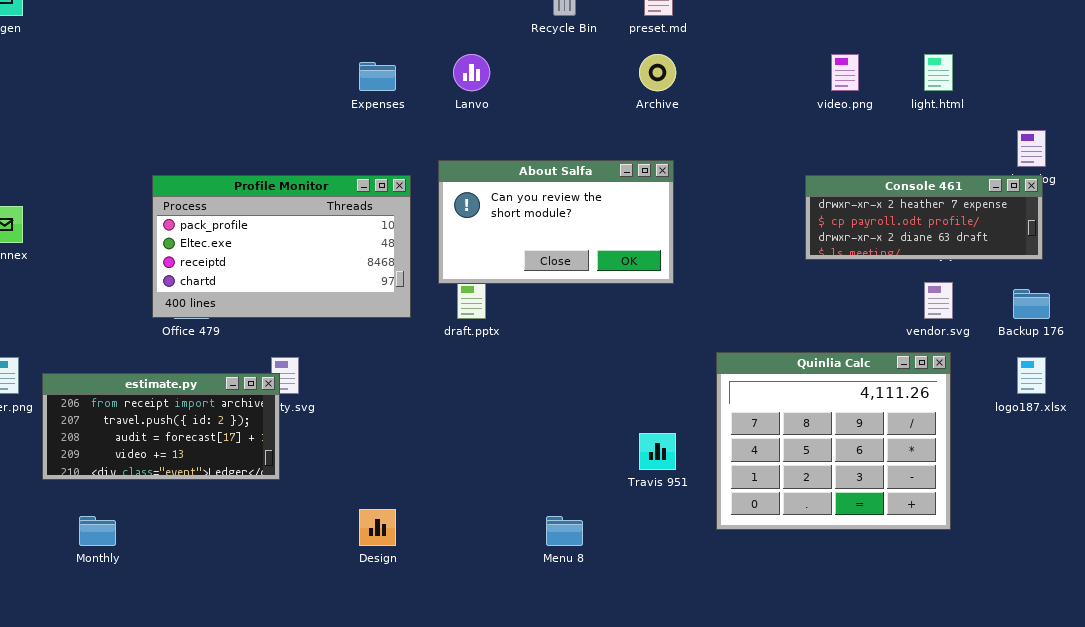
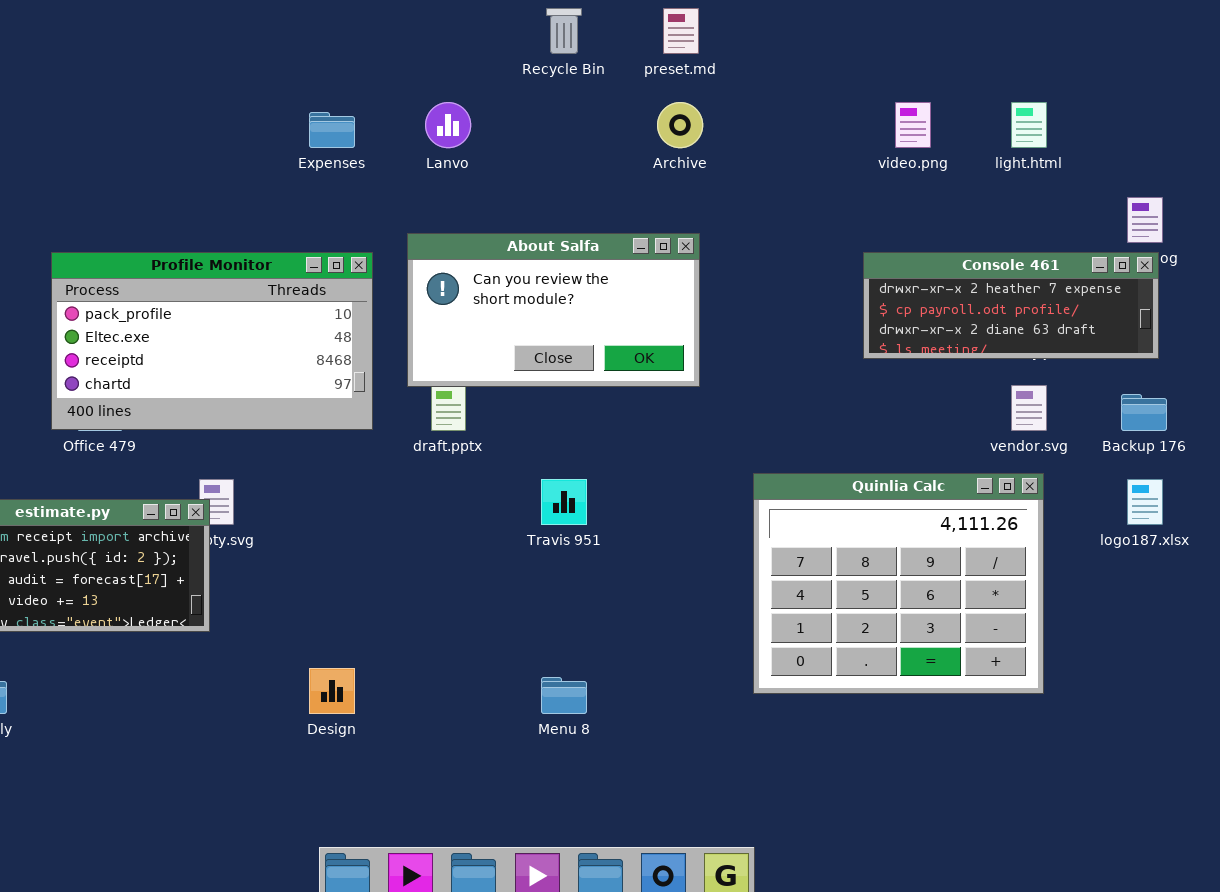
Travis 951: [639,433,676,470] -> [541,479,587,525], moved

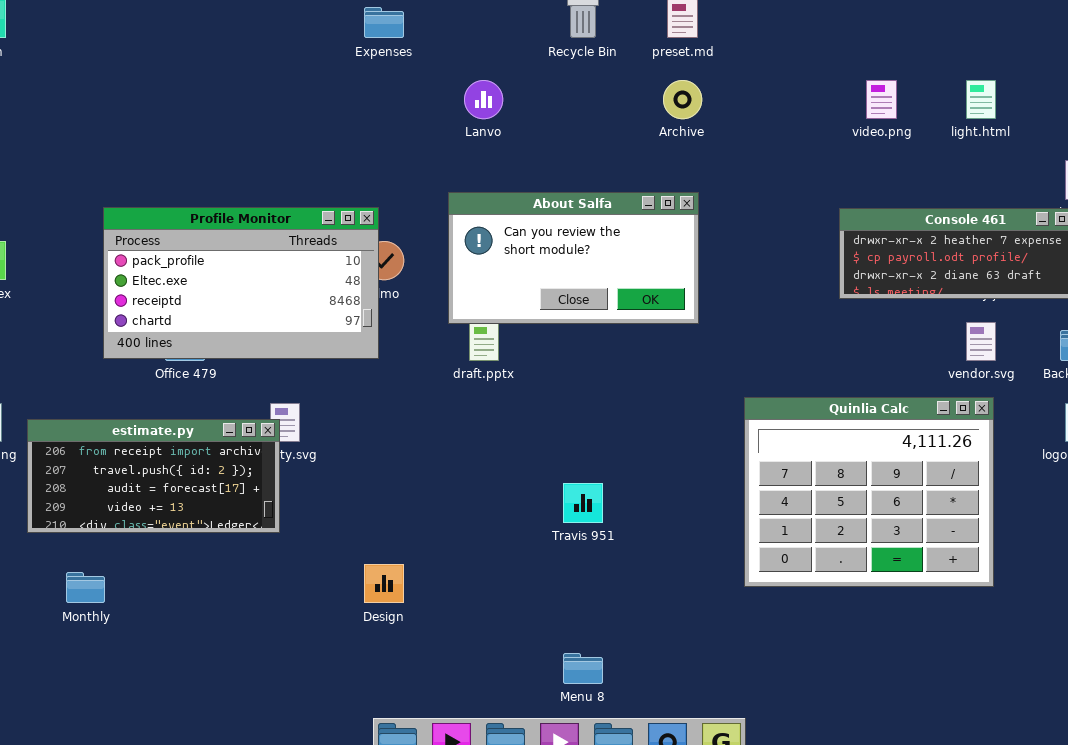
Expenses: [309,112,355,148] -> [364,7,404,38], moved
Profile Monitor: [51,252,373,430] -> [103,207,379,359], moved
Travis 951: [541,479,587,525] -> [563,483,603,523], moved
Menu 8: [541,677,587,714] -> [563,653,603,684], moved

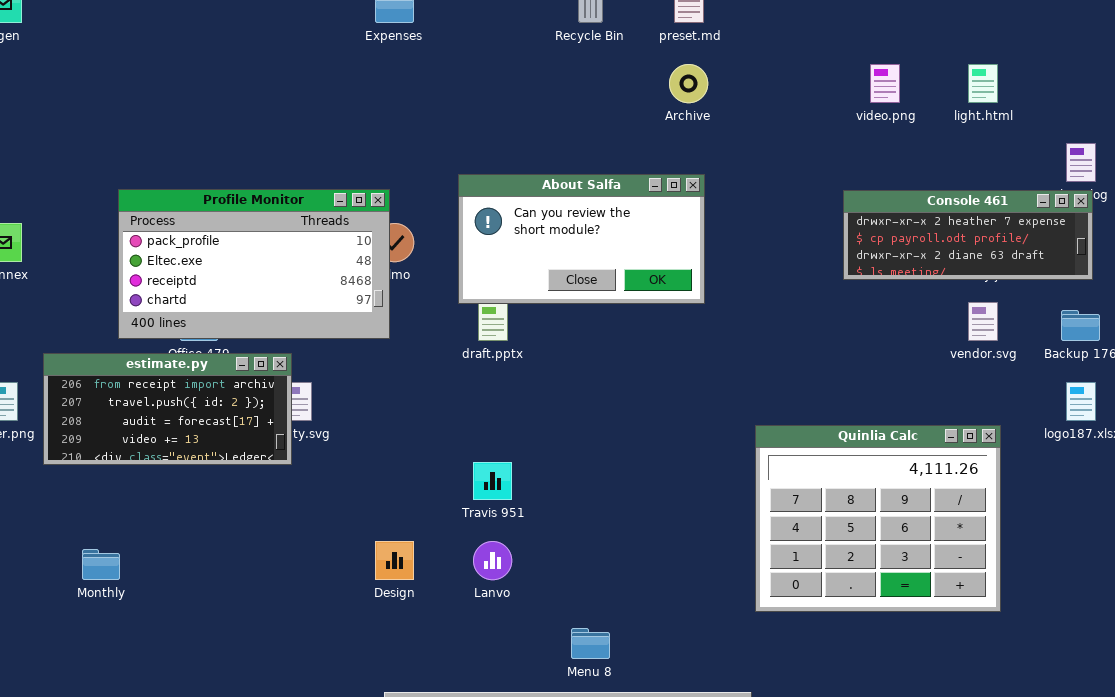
Lanvo: [464,80,503,119] -> [473,541,512,580], moved
Quinlia Calc: [744,397,994,587] -> [755,425,1001,612], moved
estimate.py: [27,419,280,533] -> [43,353,292,465], moved
Travis 951: [563,483,603,523] -> [473,462,512,500], moved

